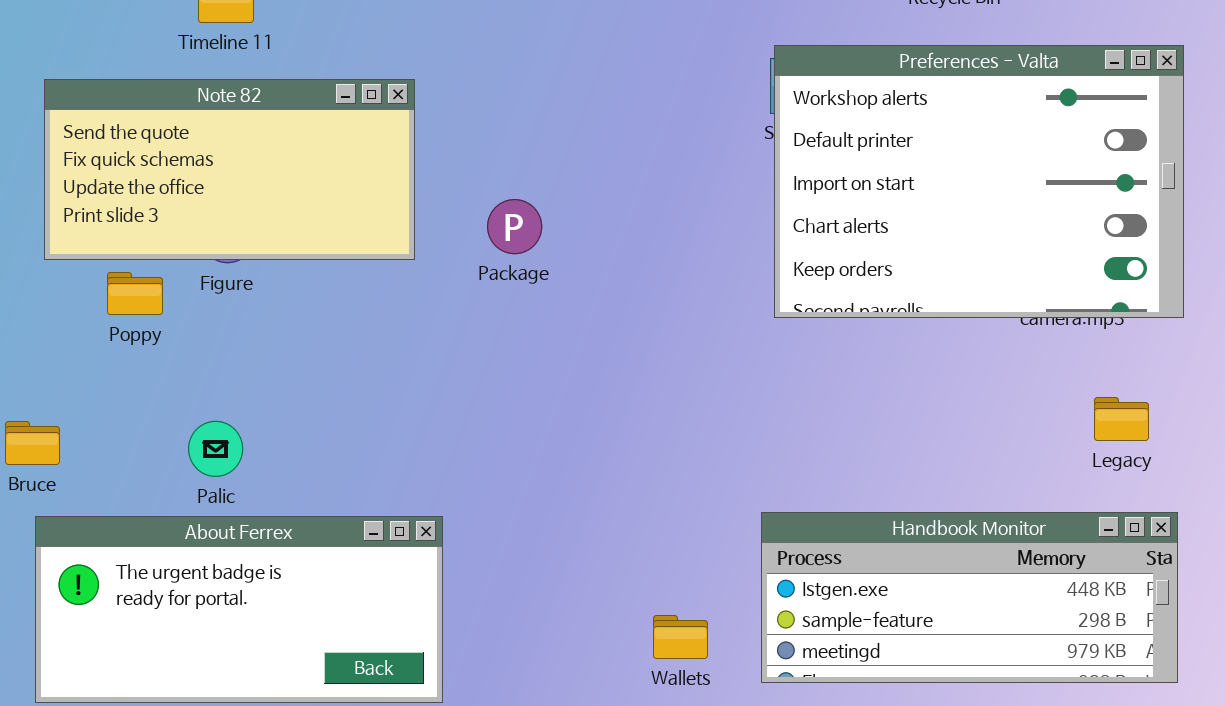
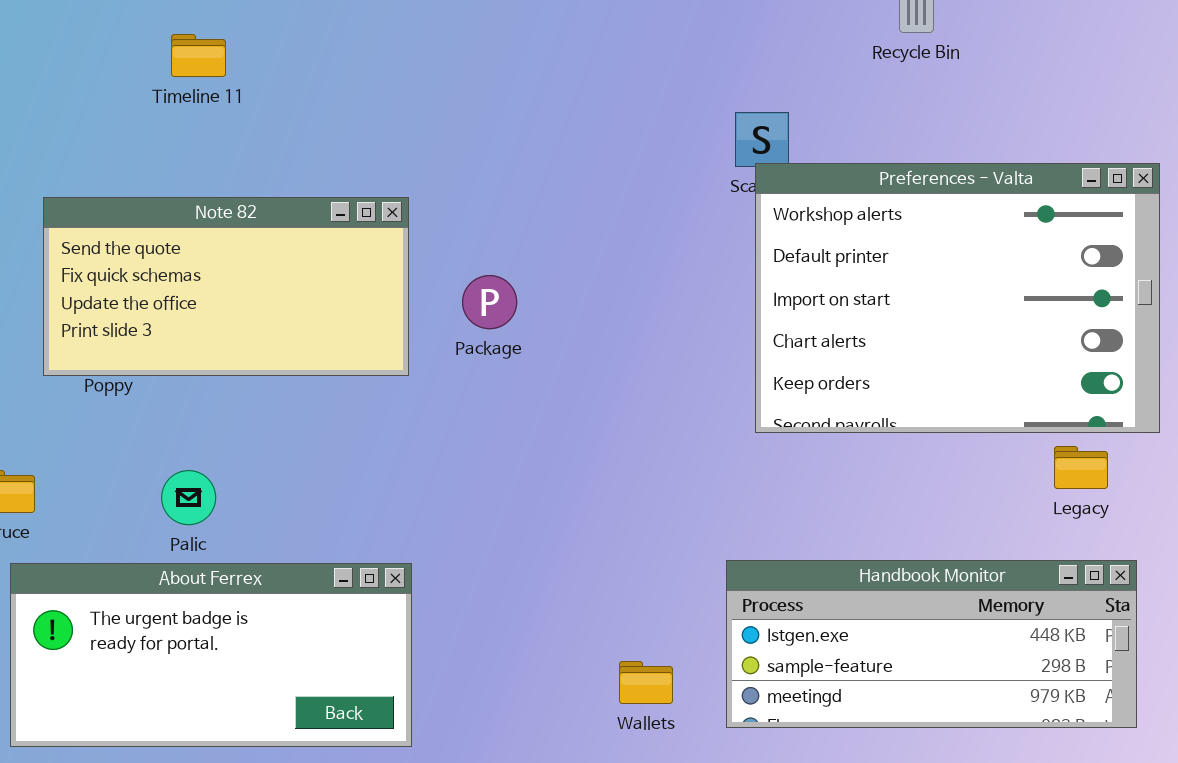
Preferences - Valta: [774,45,1184,318] -> [755,163,1160,433], moved
Note 82: [44,79,415,260] -> [43,197,409,376], moved
Package: [487,199,542,254] -> [462,275,517,329], moved

